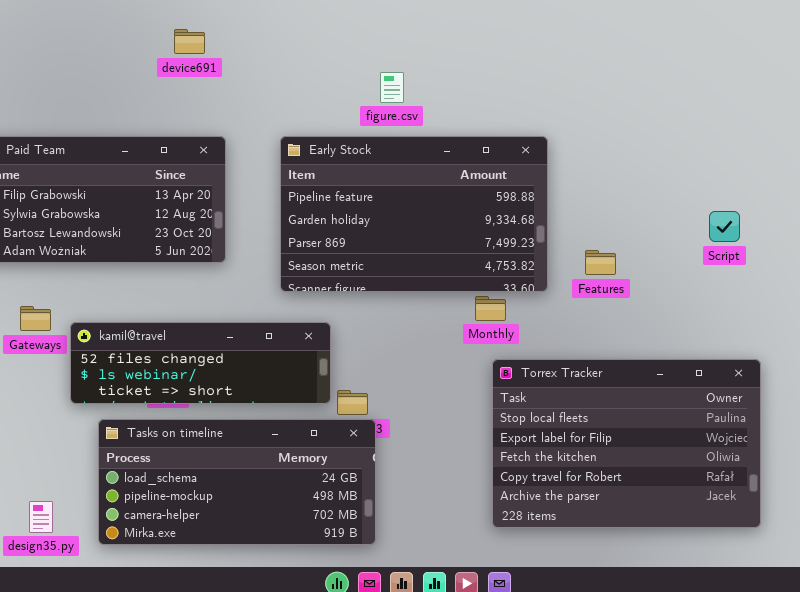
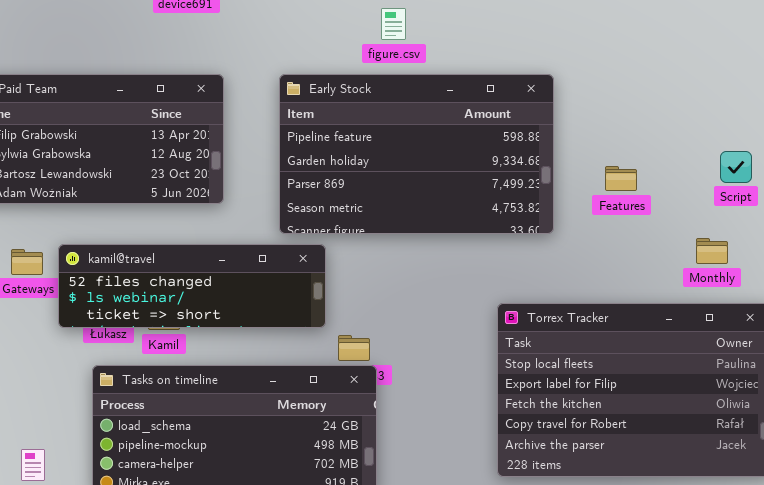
Features: [585,250,616,275] -> [605,166,637,191], moved
Monthly: [475,296,506,321] -> [696,238,728,264], moved
kamil@travel: [70,322,331,404] -> [58,244,326,328], moved

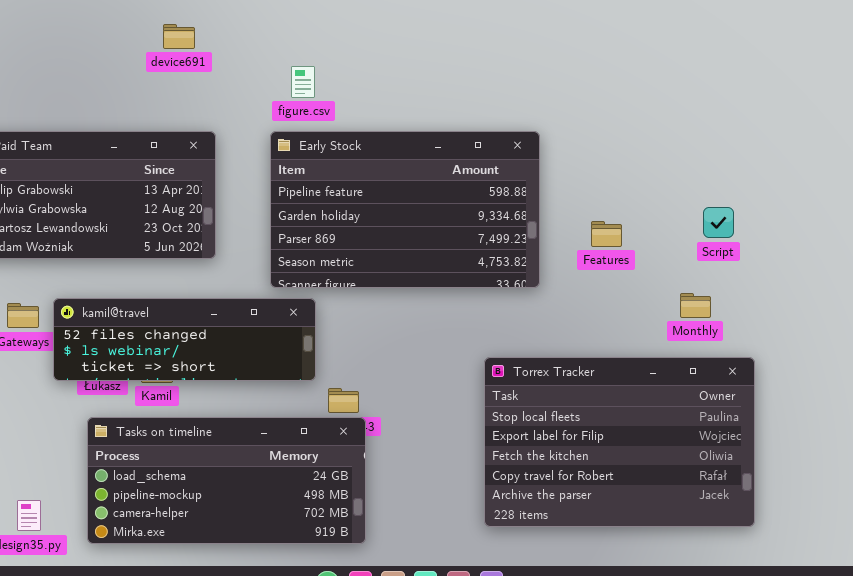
figure.csv: [381,8,406,40] -> [291,66,315,98], moved

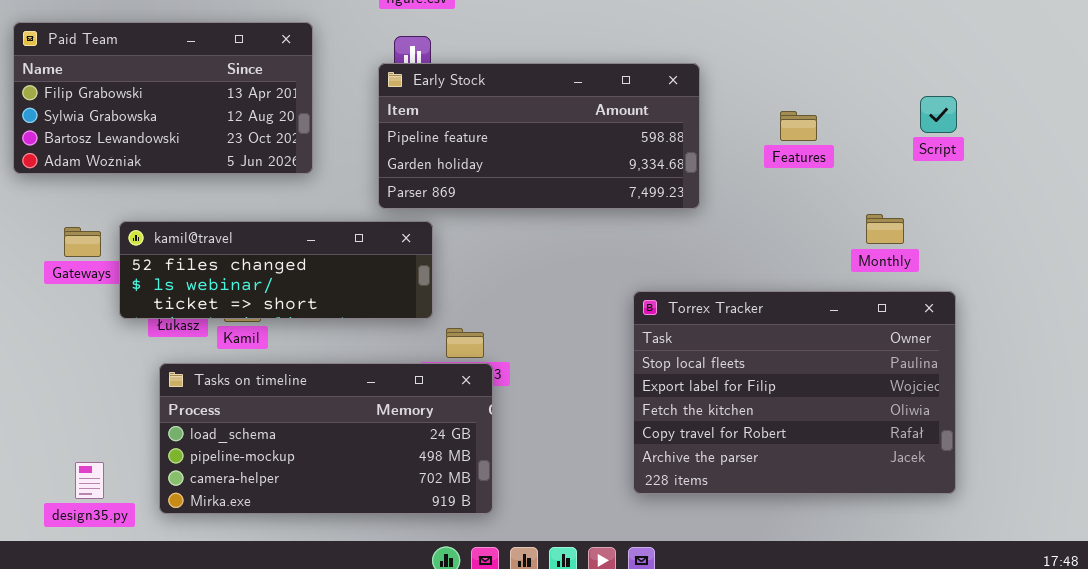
Early Stock: [270,131,540,288] -> [378,63,700,209], resized
Script: [703,207,734,238] -> [920,96,957,133], moved
Features: [591,221,622,247] -> [780,111,817,141], moved

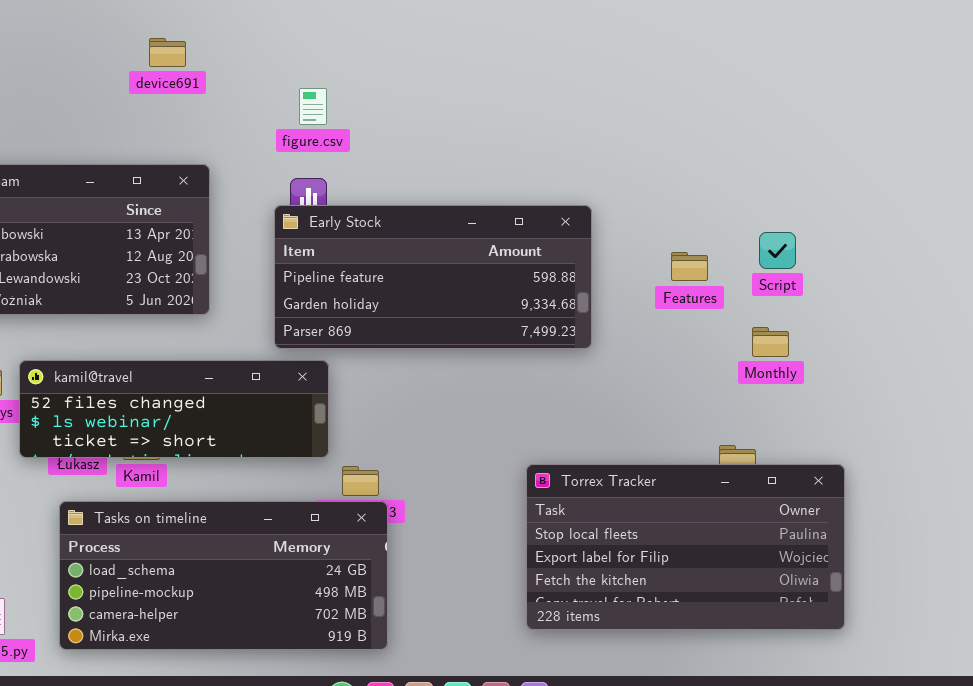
Script: [920,96,957,133] -> [759,232,796,269], moved
Monthly: [866,214,904,244] -> [752,327,789,357], moved
Torrex Tracker: [633,291,956,494] -> [526,464,845,630], resized

